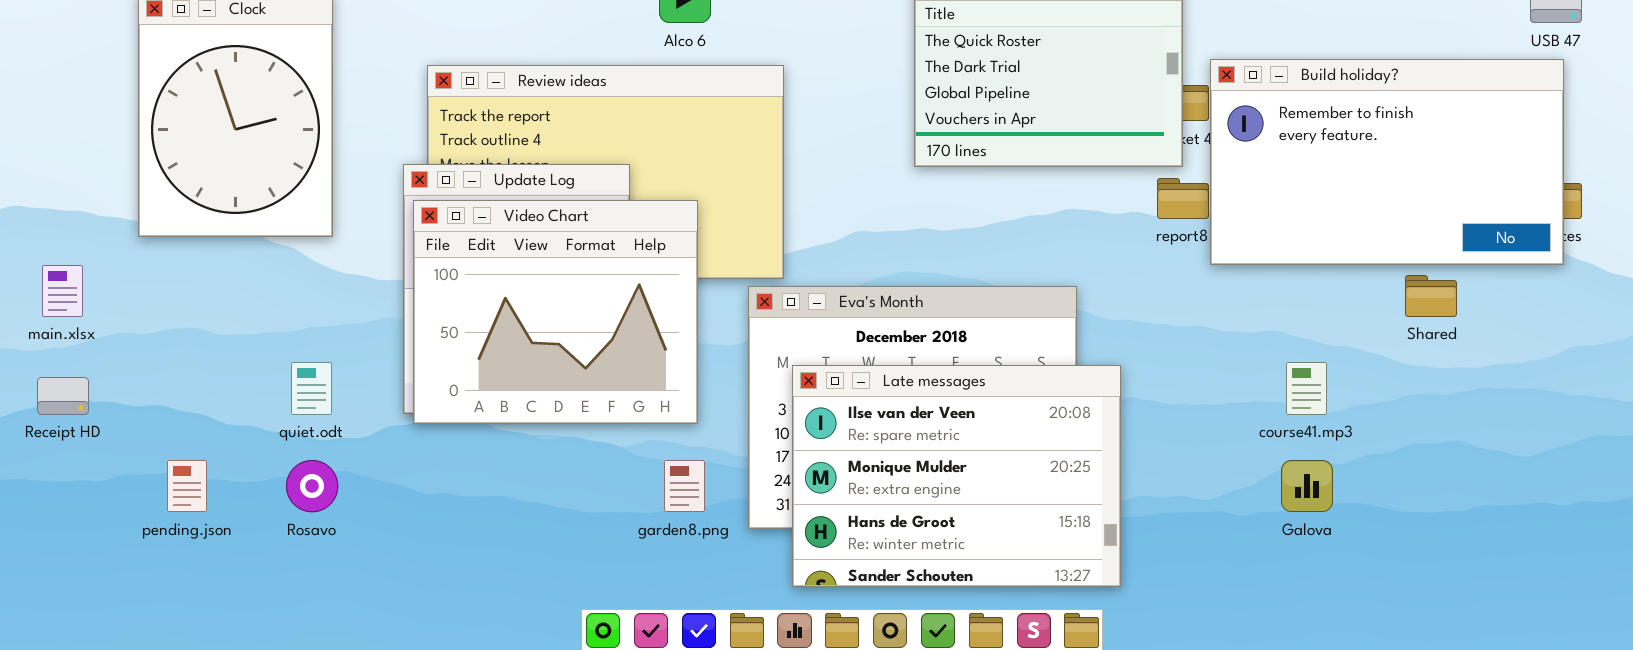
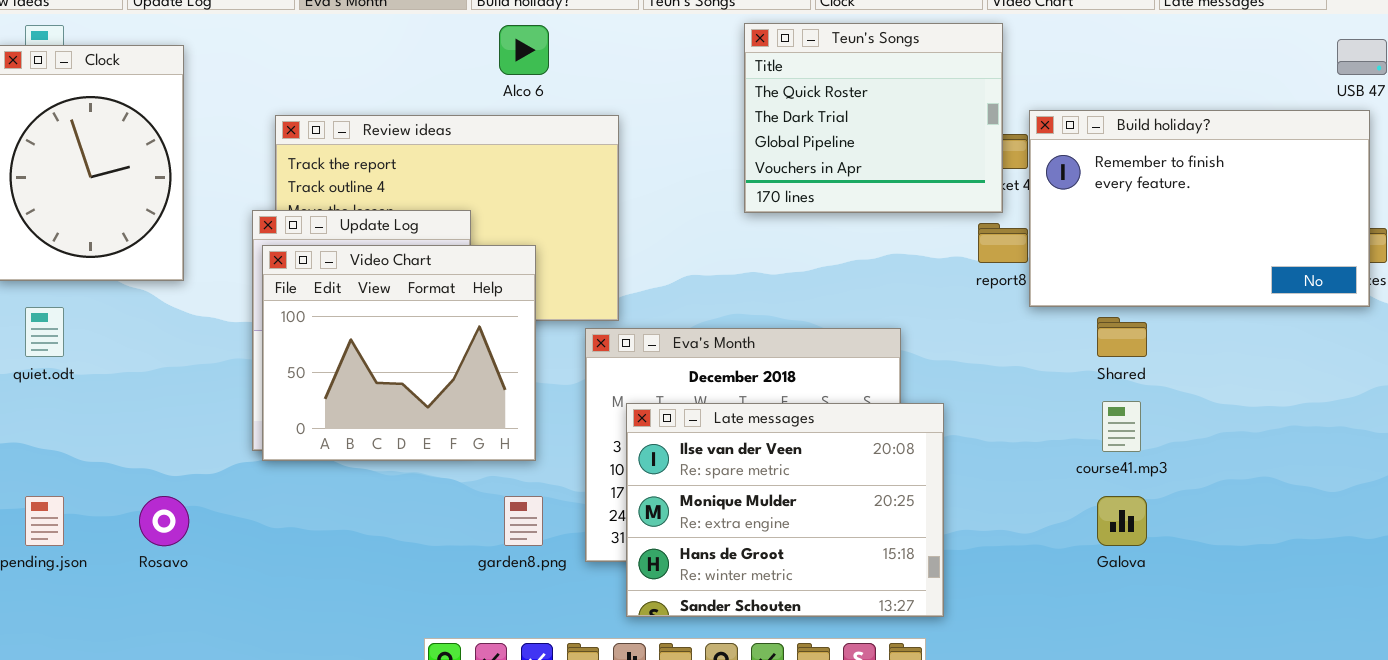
Shared: [1405,275,1457,317] -> [1097,317,1147,357], moved
quiet.odt: [291,362,332,415] -> [25,307,64,357], moved

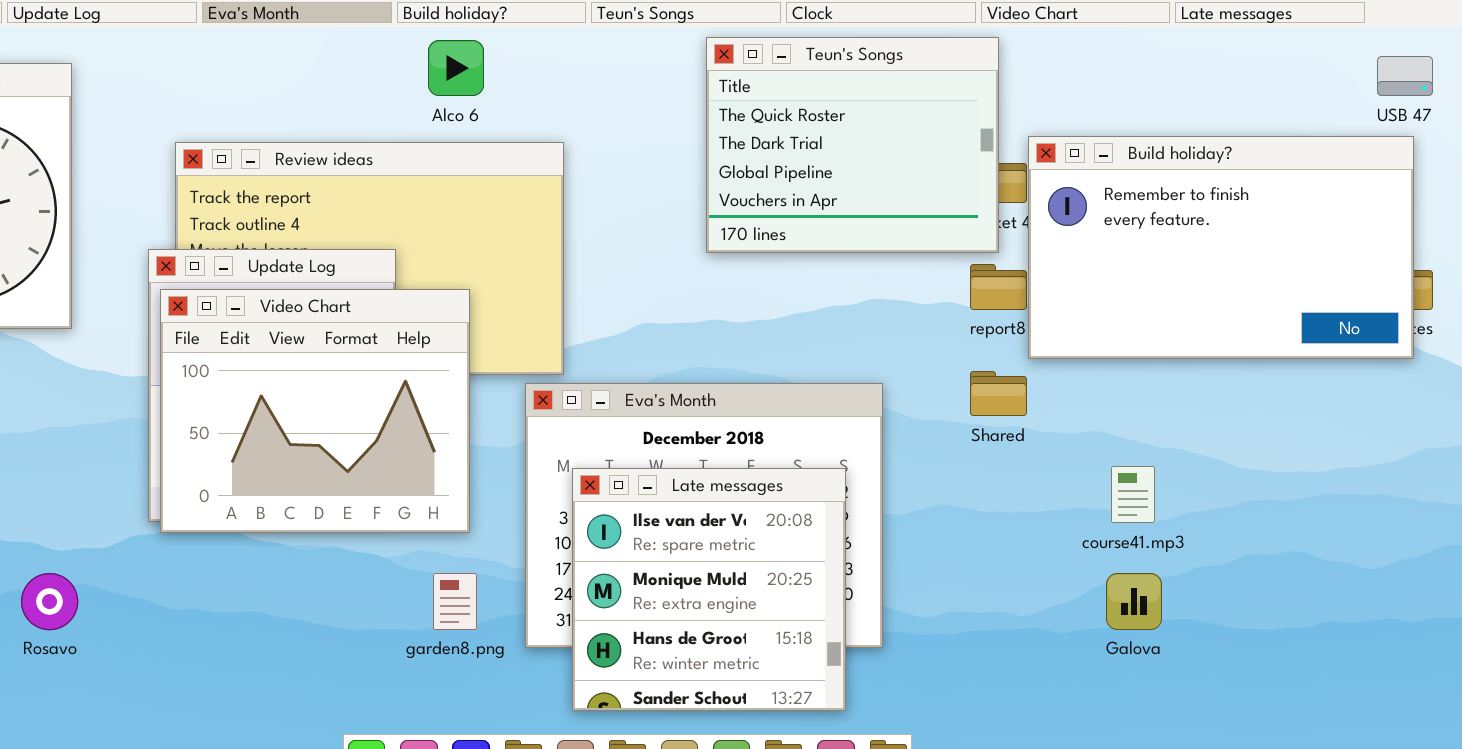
Shared: [1097,317,1147,357] -> [970,371,1027,416], moved
Late messages: [626,403,944,617] -> [572,468,846,711], resized

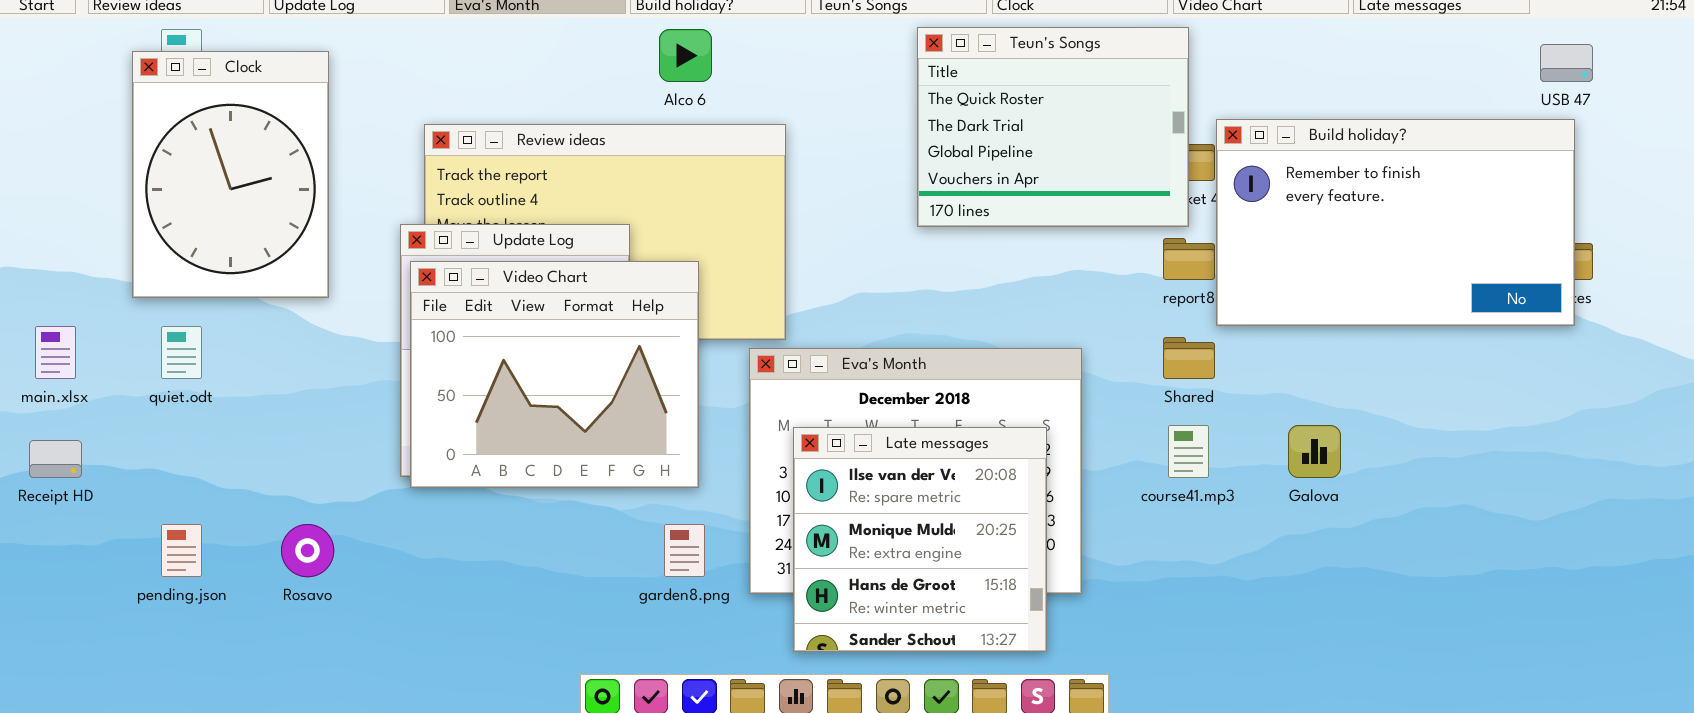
course41.mp3: [1111,466,1155,523] -> [1168,425,1209,478], moved
Galova: [1106,573,1162,630] -> [1288,425,1341,478], moved

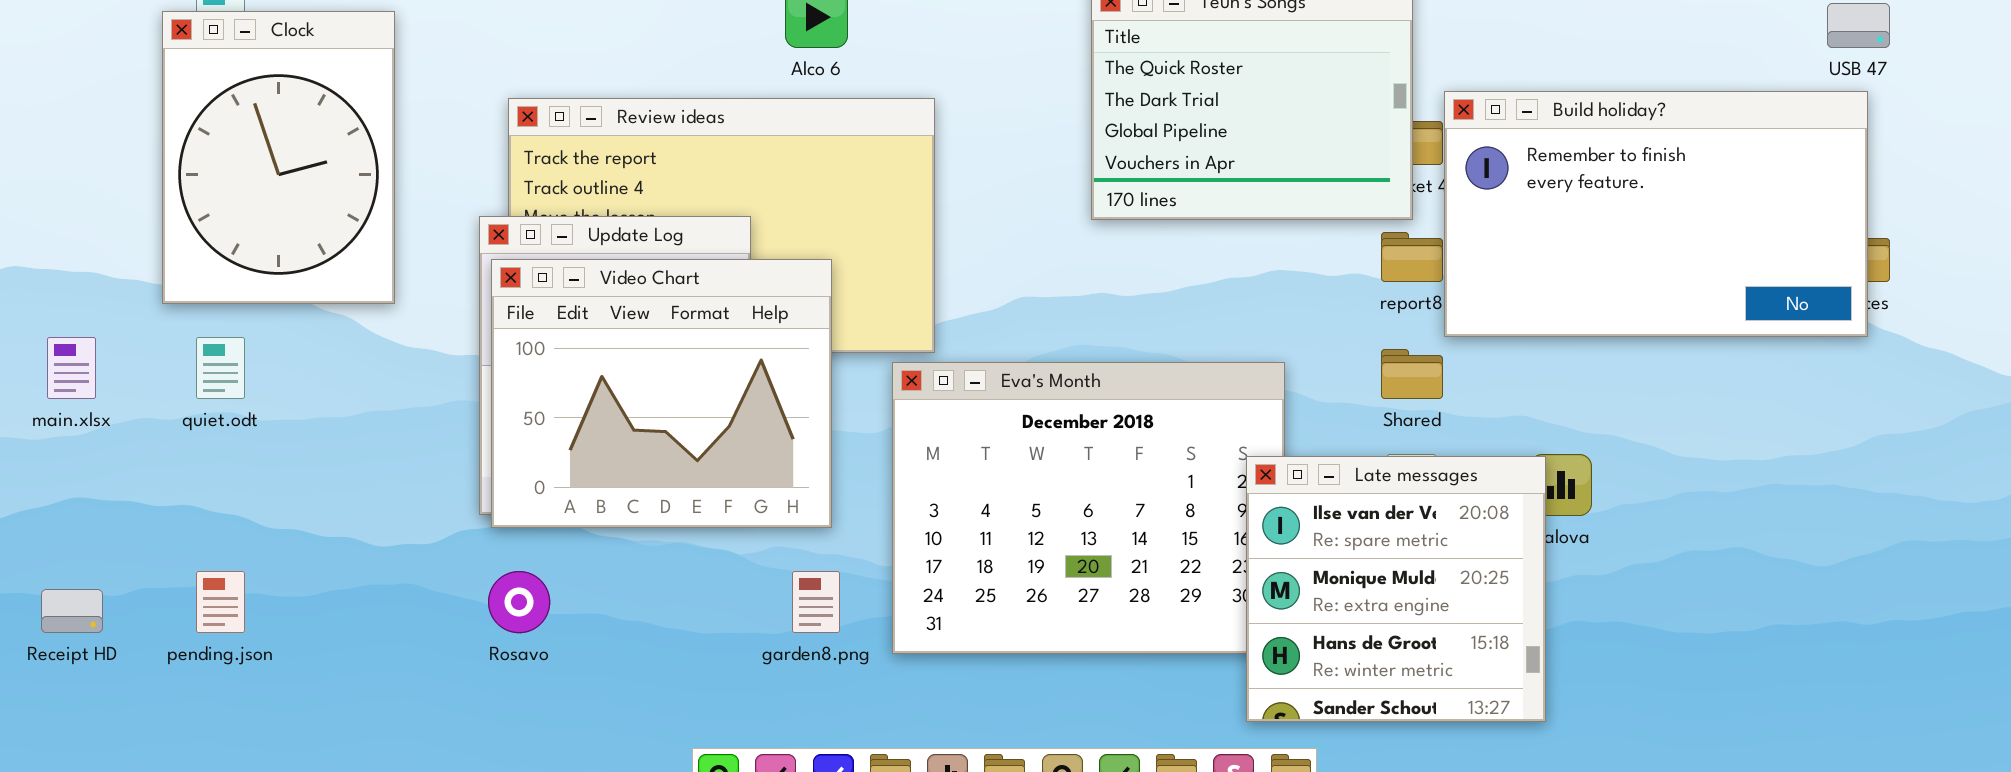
Late messages: [793,427,1047,652] -> [1246,456,1546,722], moved
Receipt HD: [29,440,82,478] -> [41,589,103,633], moved
Rosavo: [281,524,334,577] -> [488,571,550,633], moved

